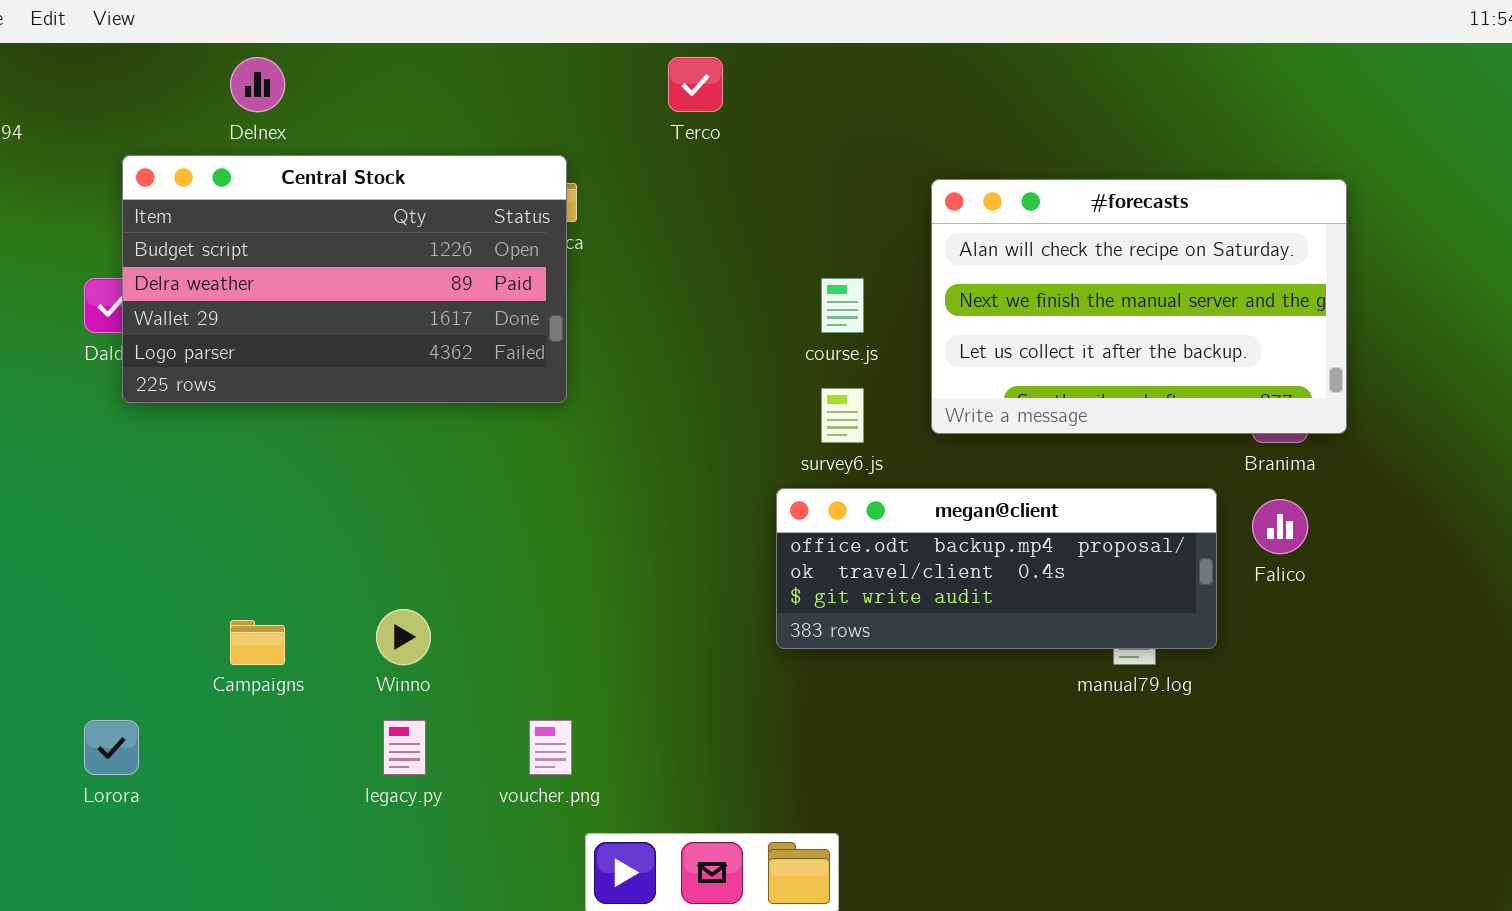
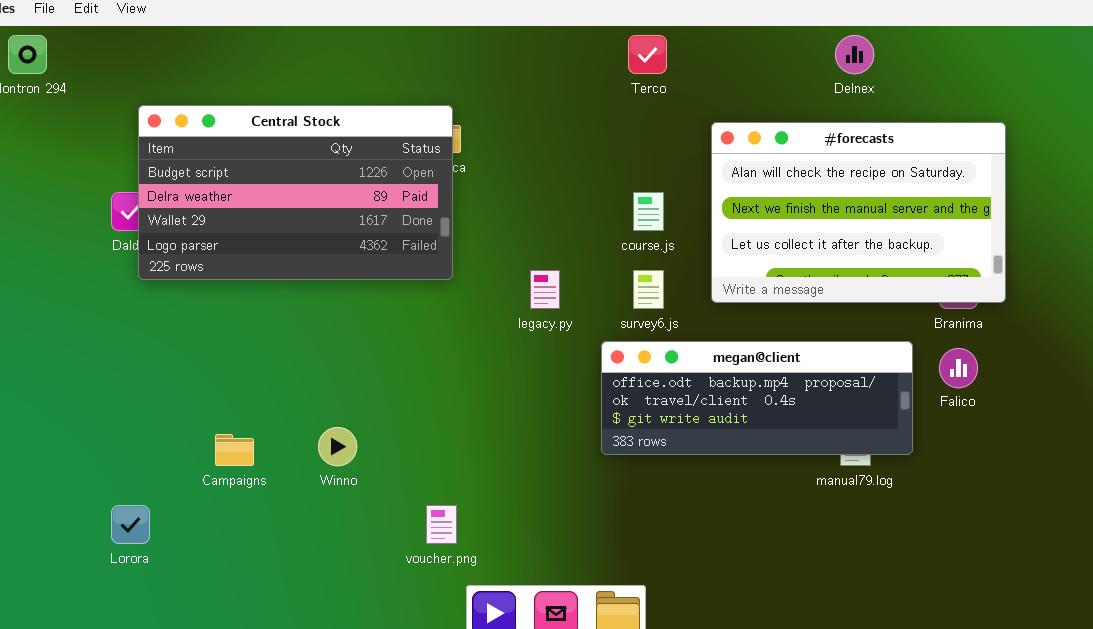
Delnex: [230,57,285,112] -> [835,35,874,74], moved
Terco: [668,57,723,112] -> [628,35,667,74], moved
legacy.py: [383,720,426,775] -> [530,270,560,309], moved

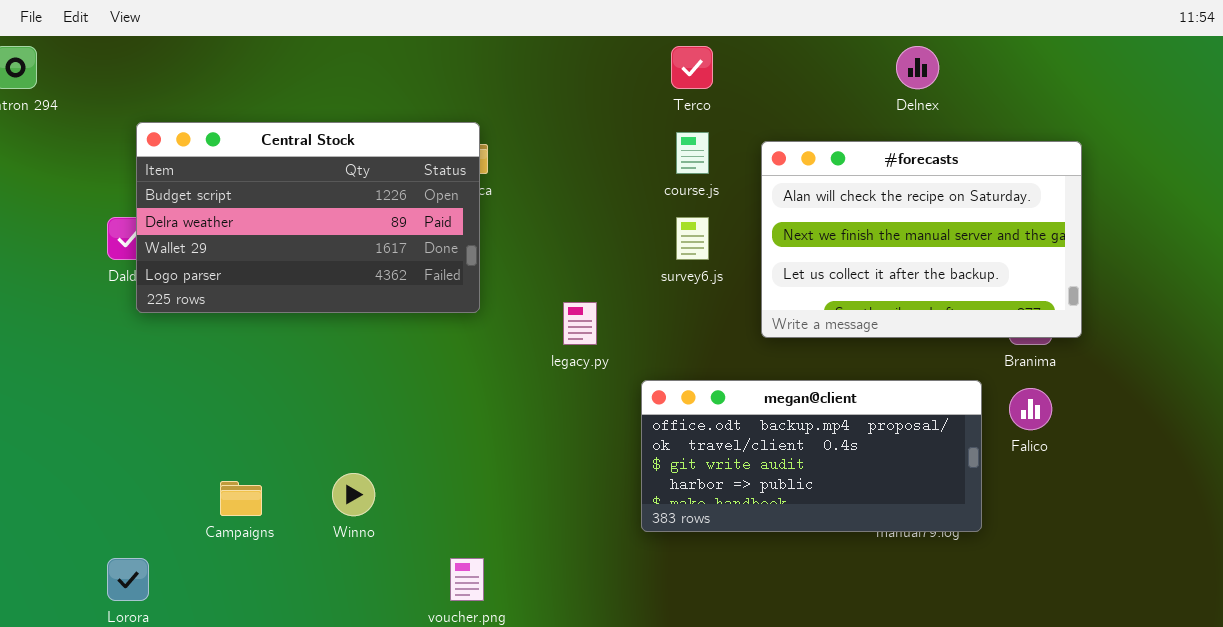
course.js: [633,192,664,231] -> [676,132,709,174], moved
survey6.js: [633,270,664,309] -> [676,217,709,260], moved
megan@client: [601,341,913,455] -> [641,380,982,532], resized

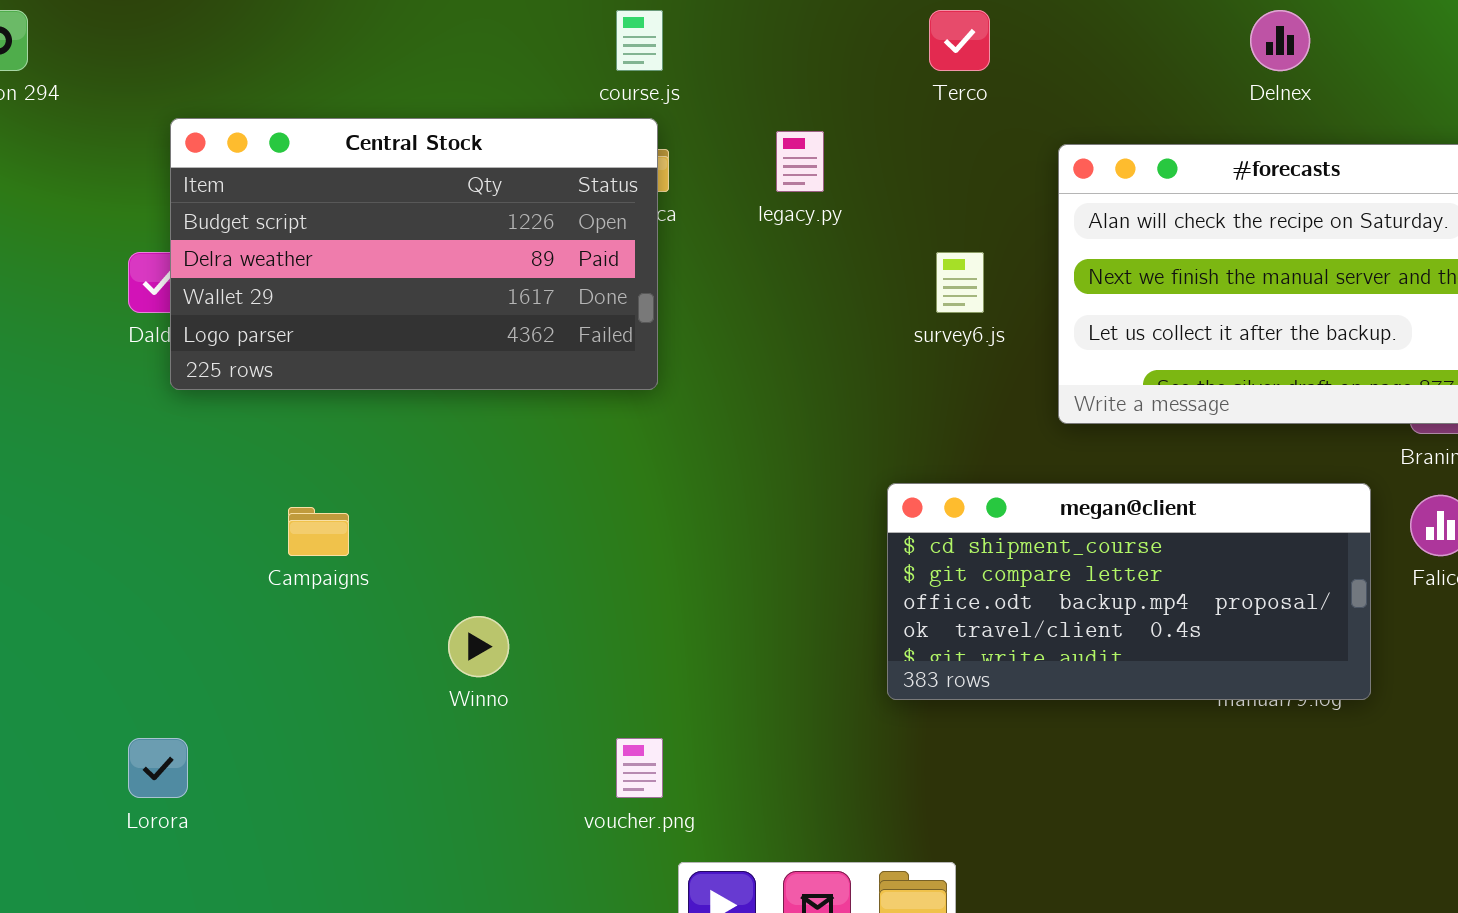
course.js: [676,132,709,174] -> [616,10,663,71], moved
legacy.py: [563,302,597,345] -> [776,131,824,192], moved
megan@client: [641,380,982,532] -> [887,483,1371,700], scrolled up 2 rows
Campaigns: [220,481,262,516] -> [288,507,349,556], moved

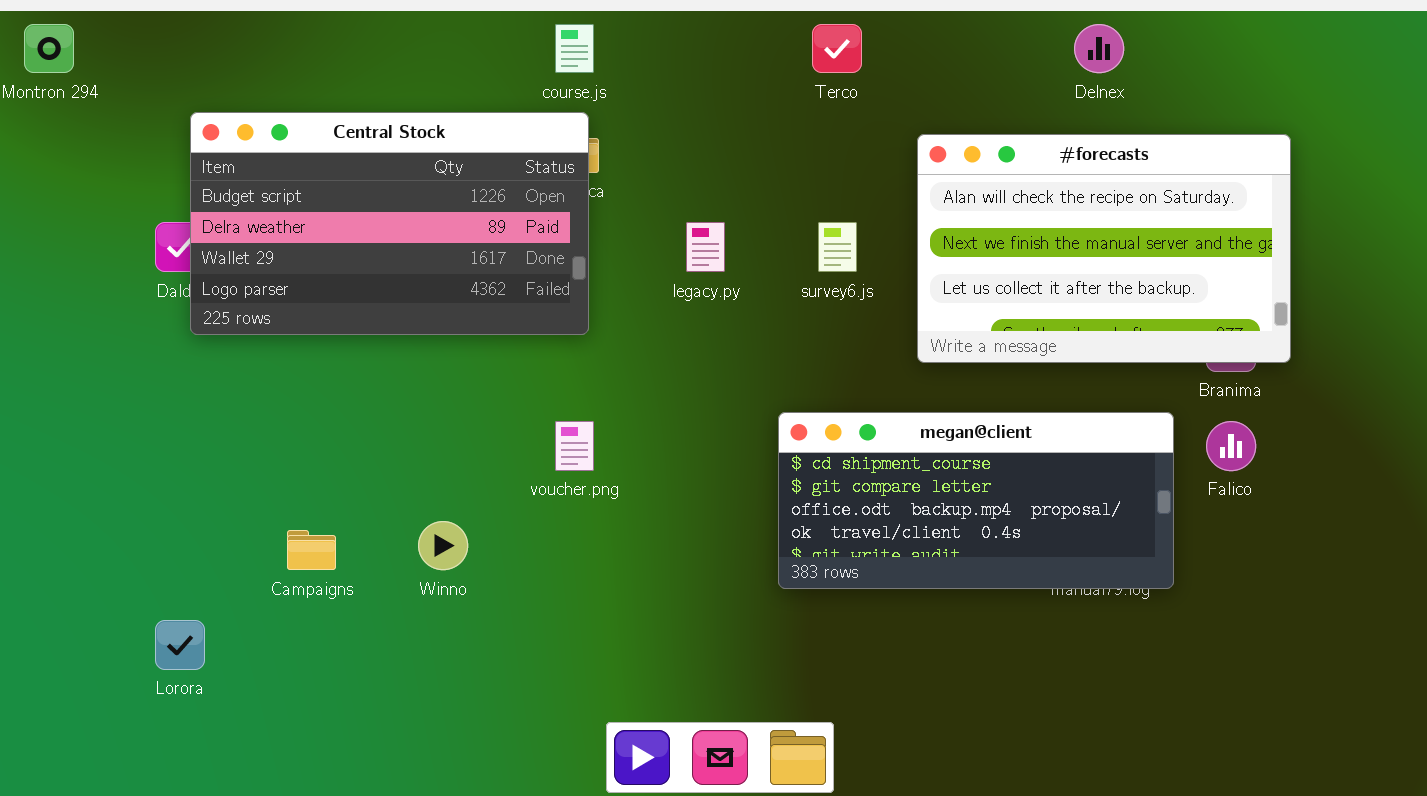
legacy.py: [776,131,824,192] -> [686,222,725,272], moved
Campaigns: [288,507,349,556] -> [287,530,336,570], moved
voucher.png: [616,738,663,798] -> [555,421,594,471], moved

